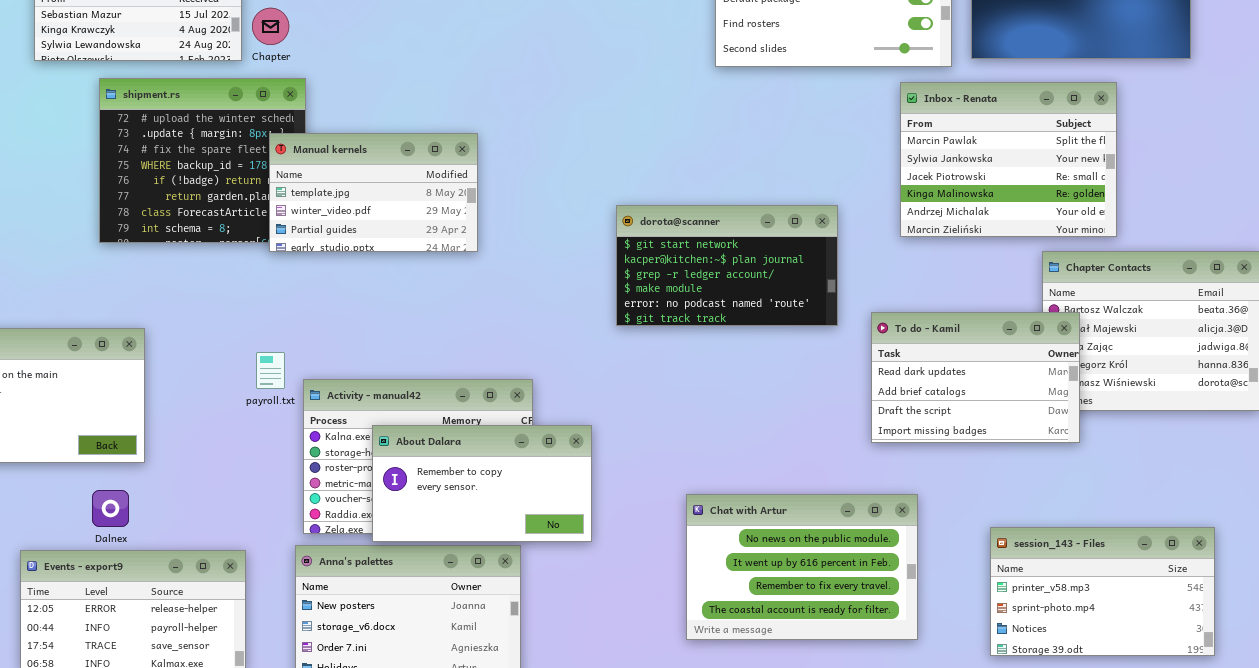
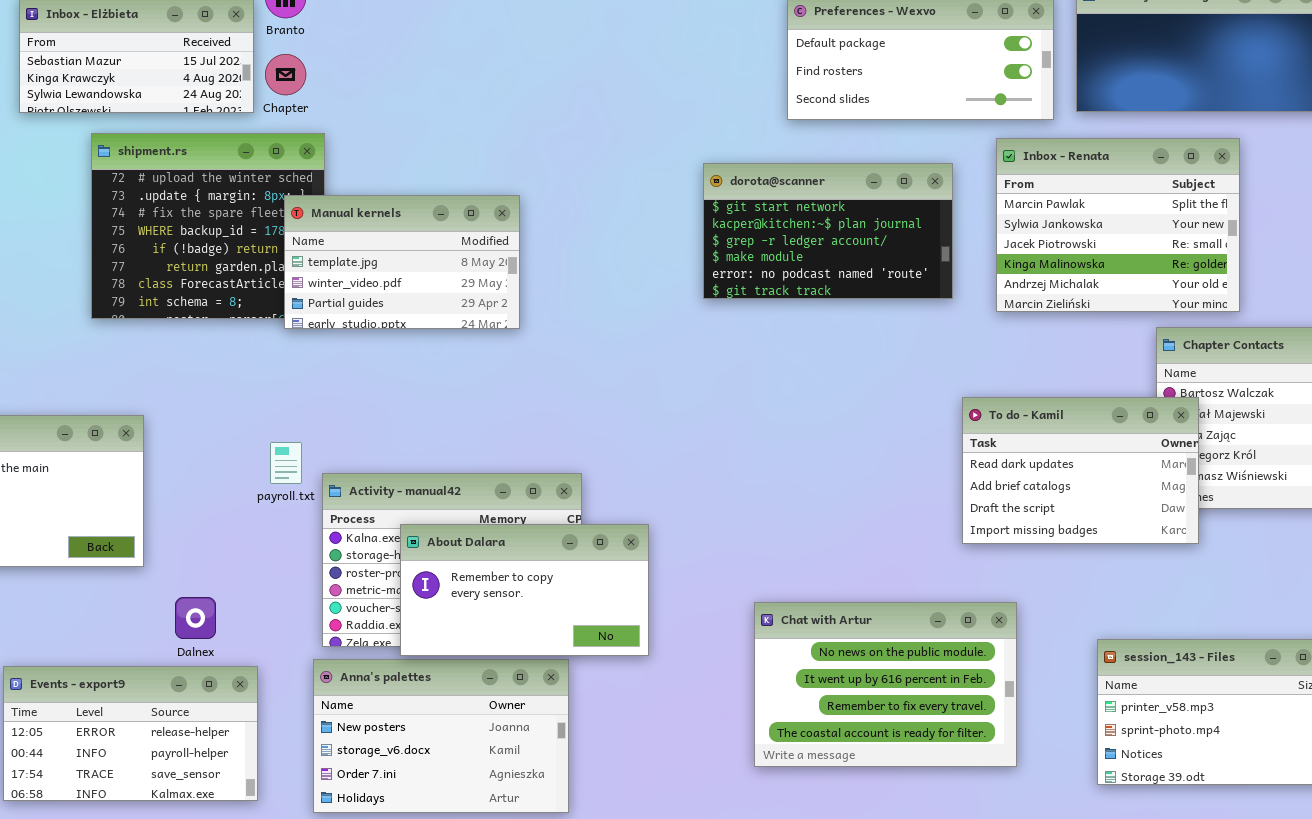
dorota@scanner: [616,205,838,326] -> [703,163,953,299], moved
Dalnex: [92,490,129,527] -> [175,597,216,639], moved

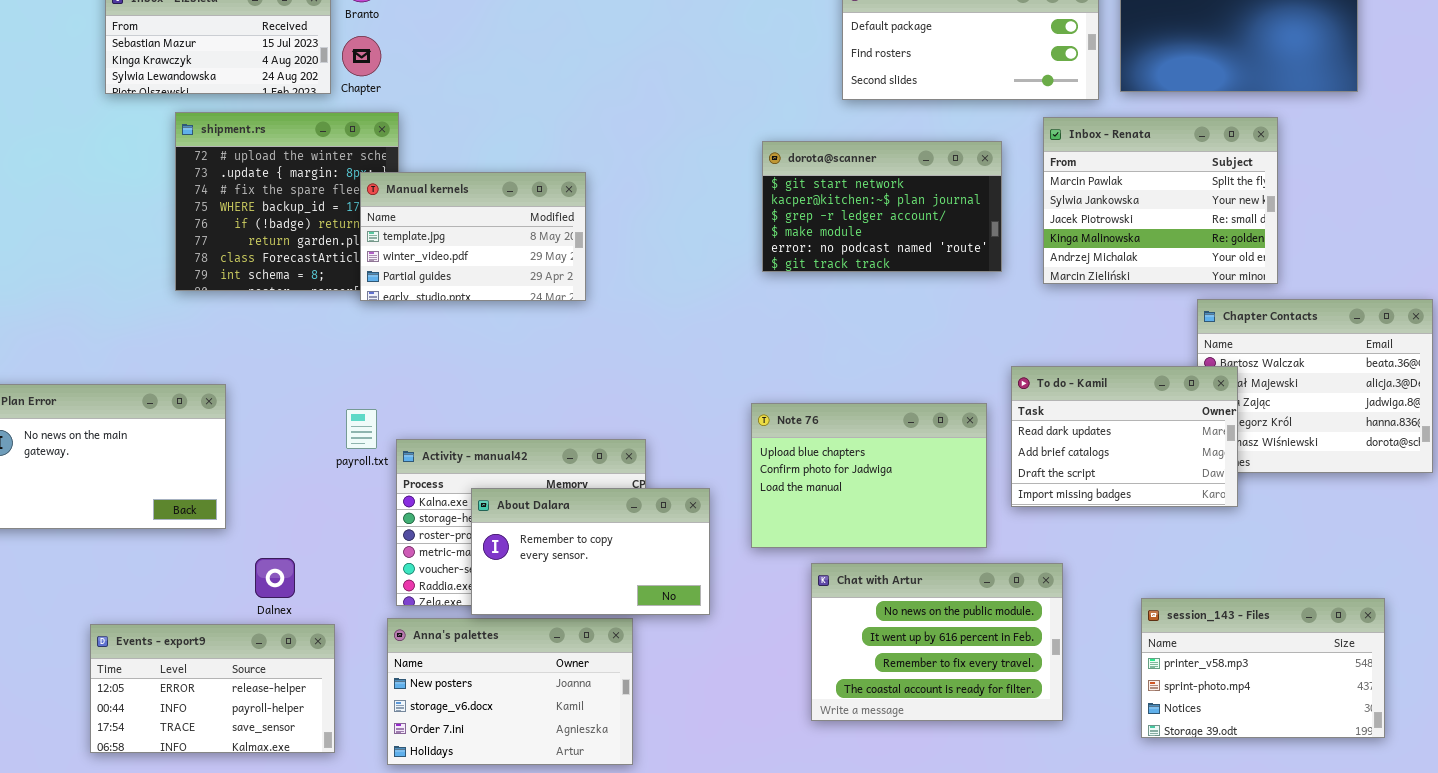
Note 76: none -> [751,403,987,548], opened

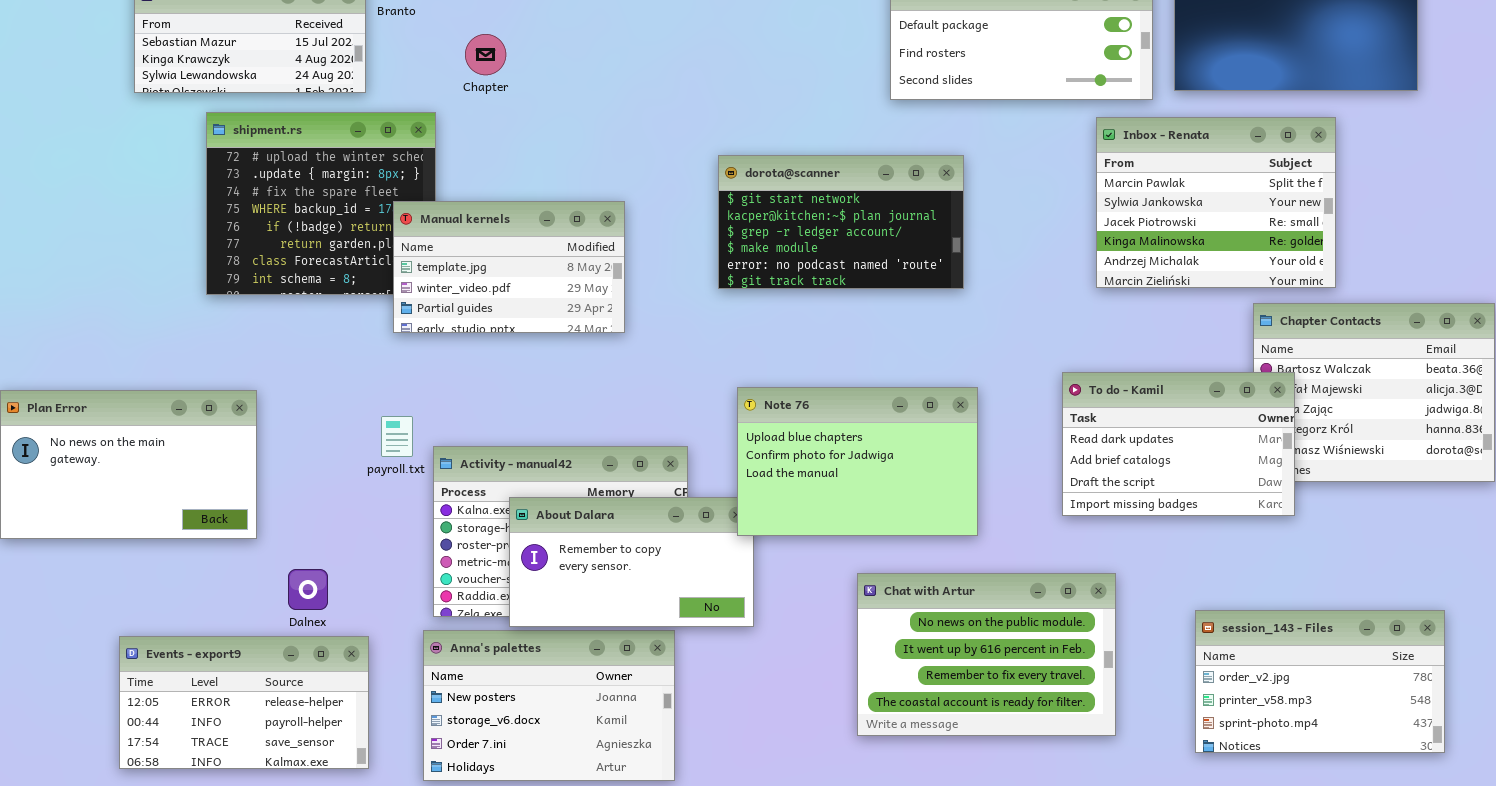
Chapter: [342,36,381,76] -> [465,34,506,75], moved
dorota@scanner: [762,141,1002,272] -> [718,155,964,289], moved
Manual kernels: [360,172,586,301] -> [393,201,625,333], moved
Note 76: [751,403,987,548] -> [737,387,978,536], moved
session_143 - Files: [1141,598,1385,738] -> [1195,610,1445,753], scrolled up 1 row

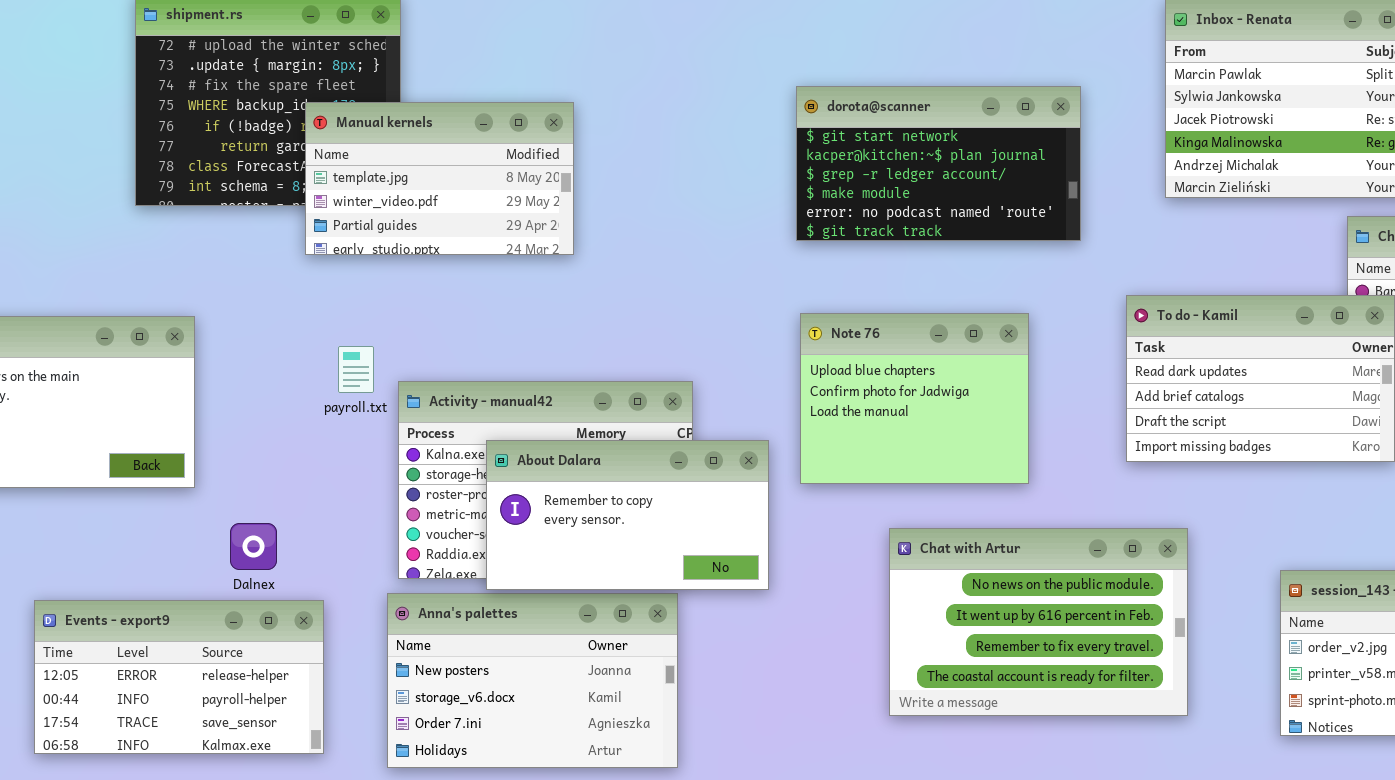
dorota@scanner: [718,155,964,289] -> [796,86,1081,241], moved
Manual kernels: [393,201,625,333] -> [305,102,574,255], moved
Note 76: [737,387,978,536] -> [800,313,1029,484], resized

